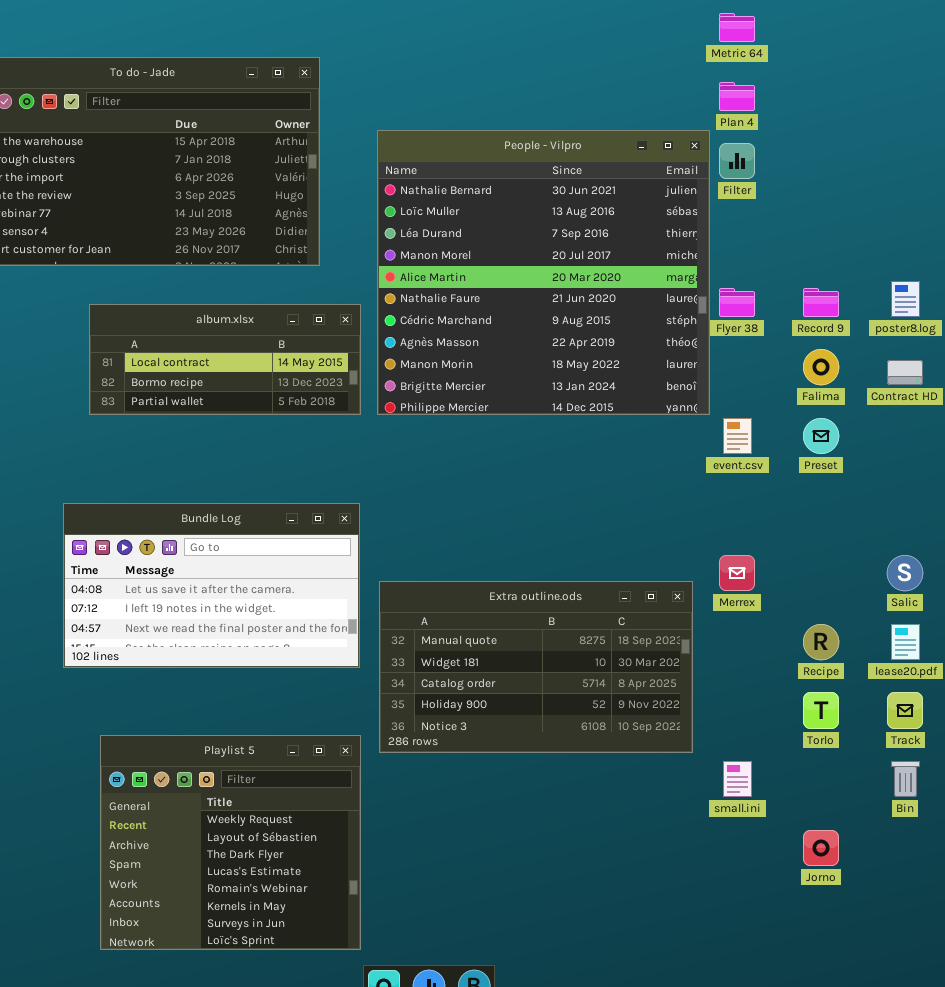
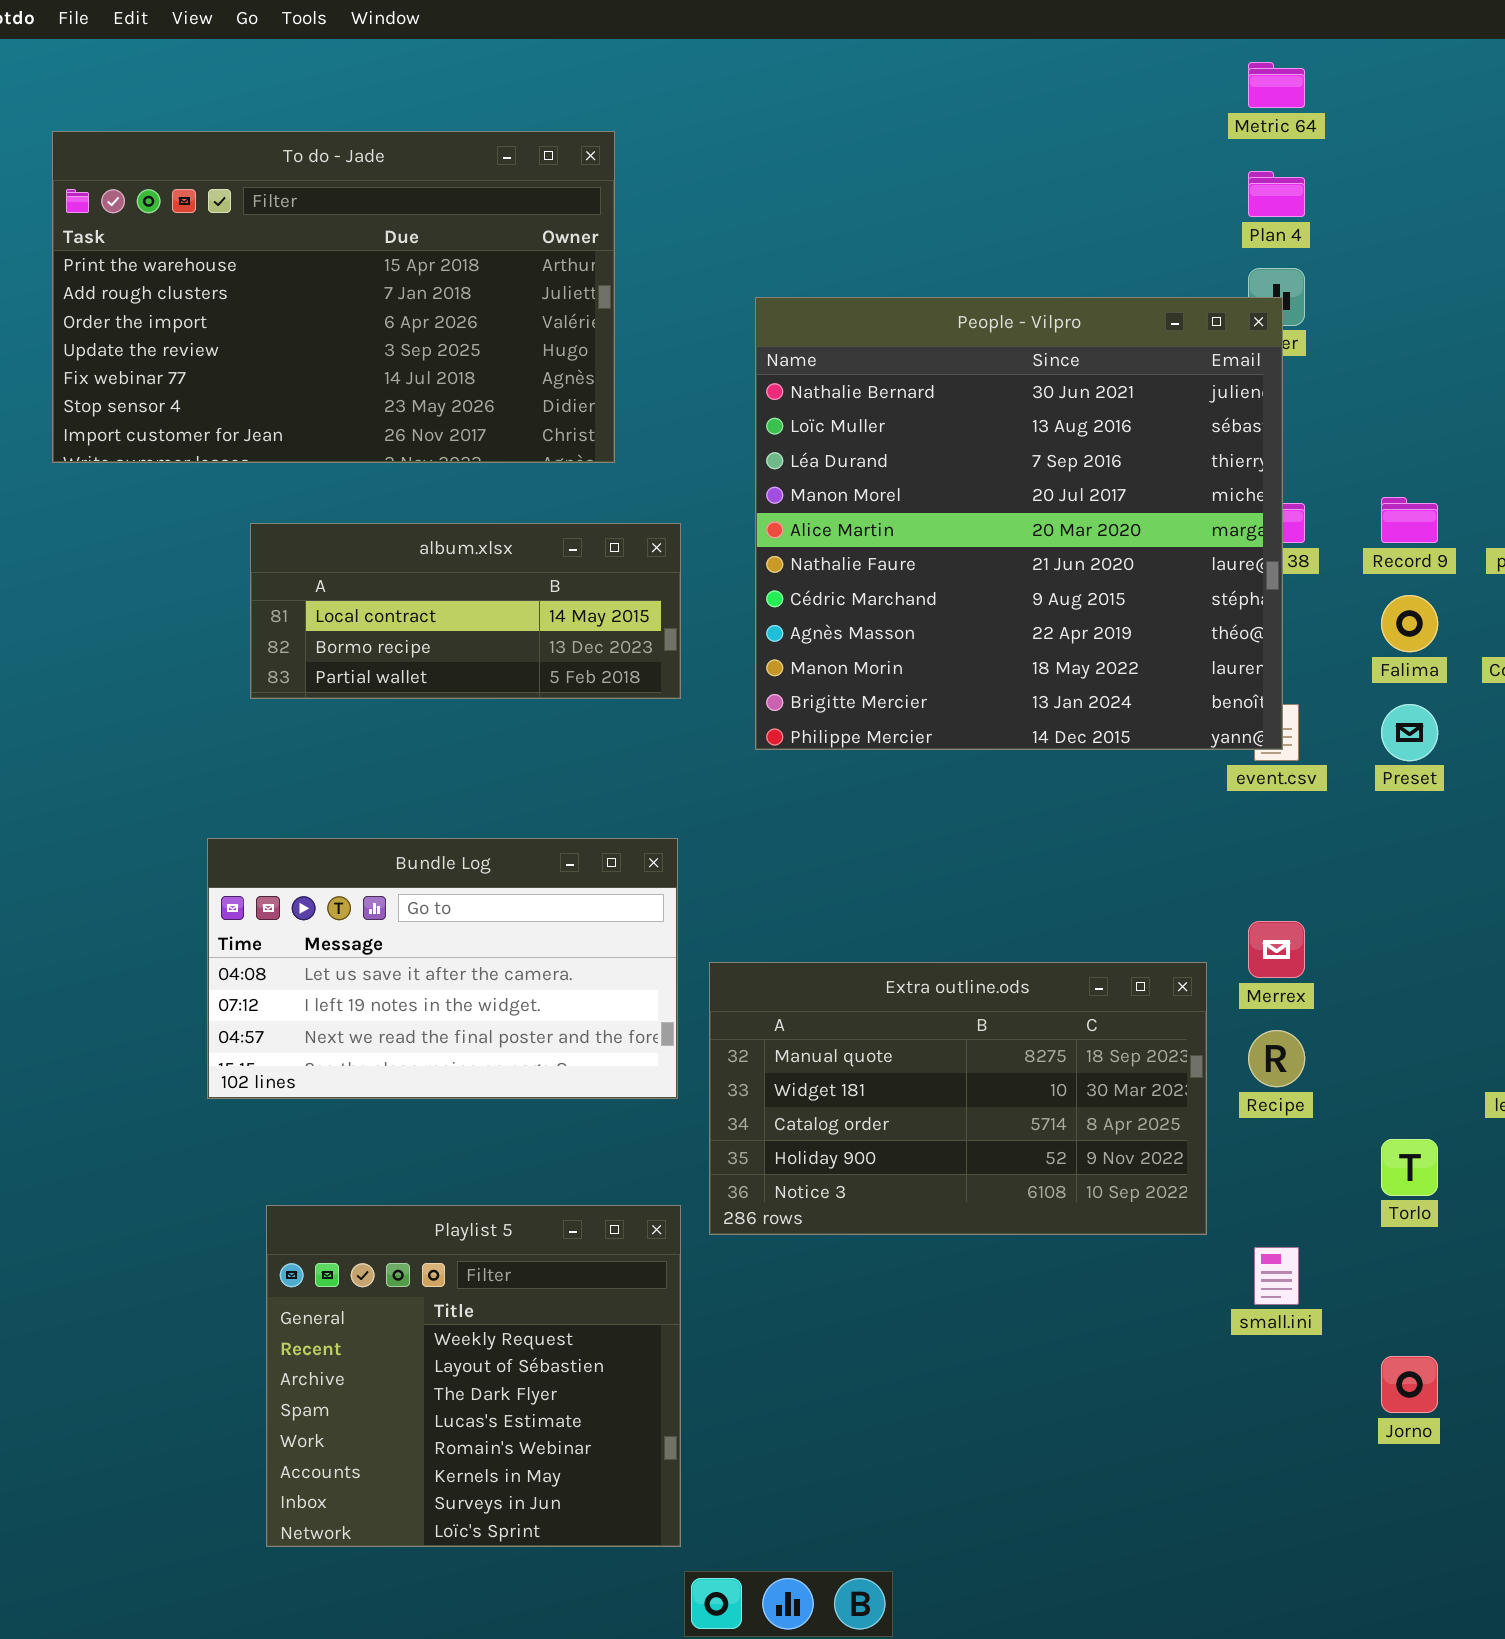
People - Vilpro: [377,130,710,415] -> [755,297,1283,750], moved
Recipe: [803,624,839,660] -> [1248,1030,1305,1087], moved

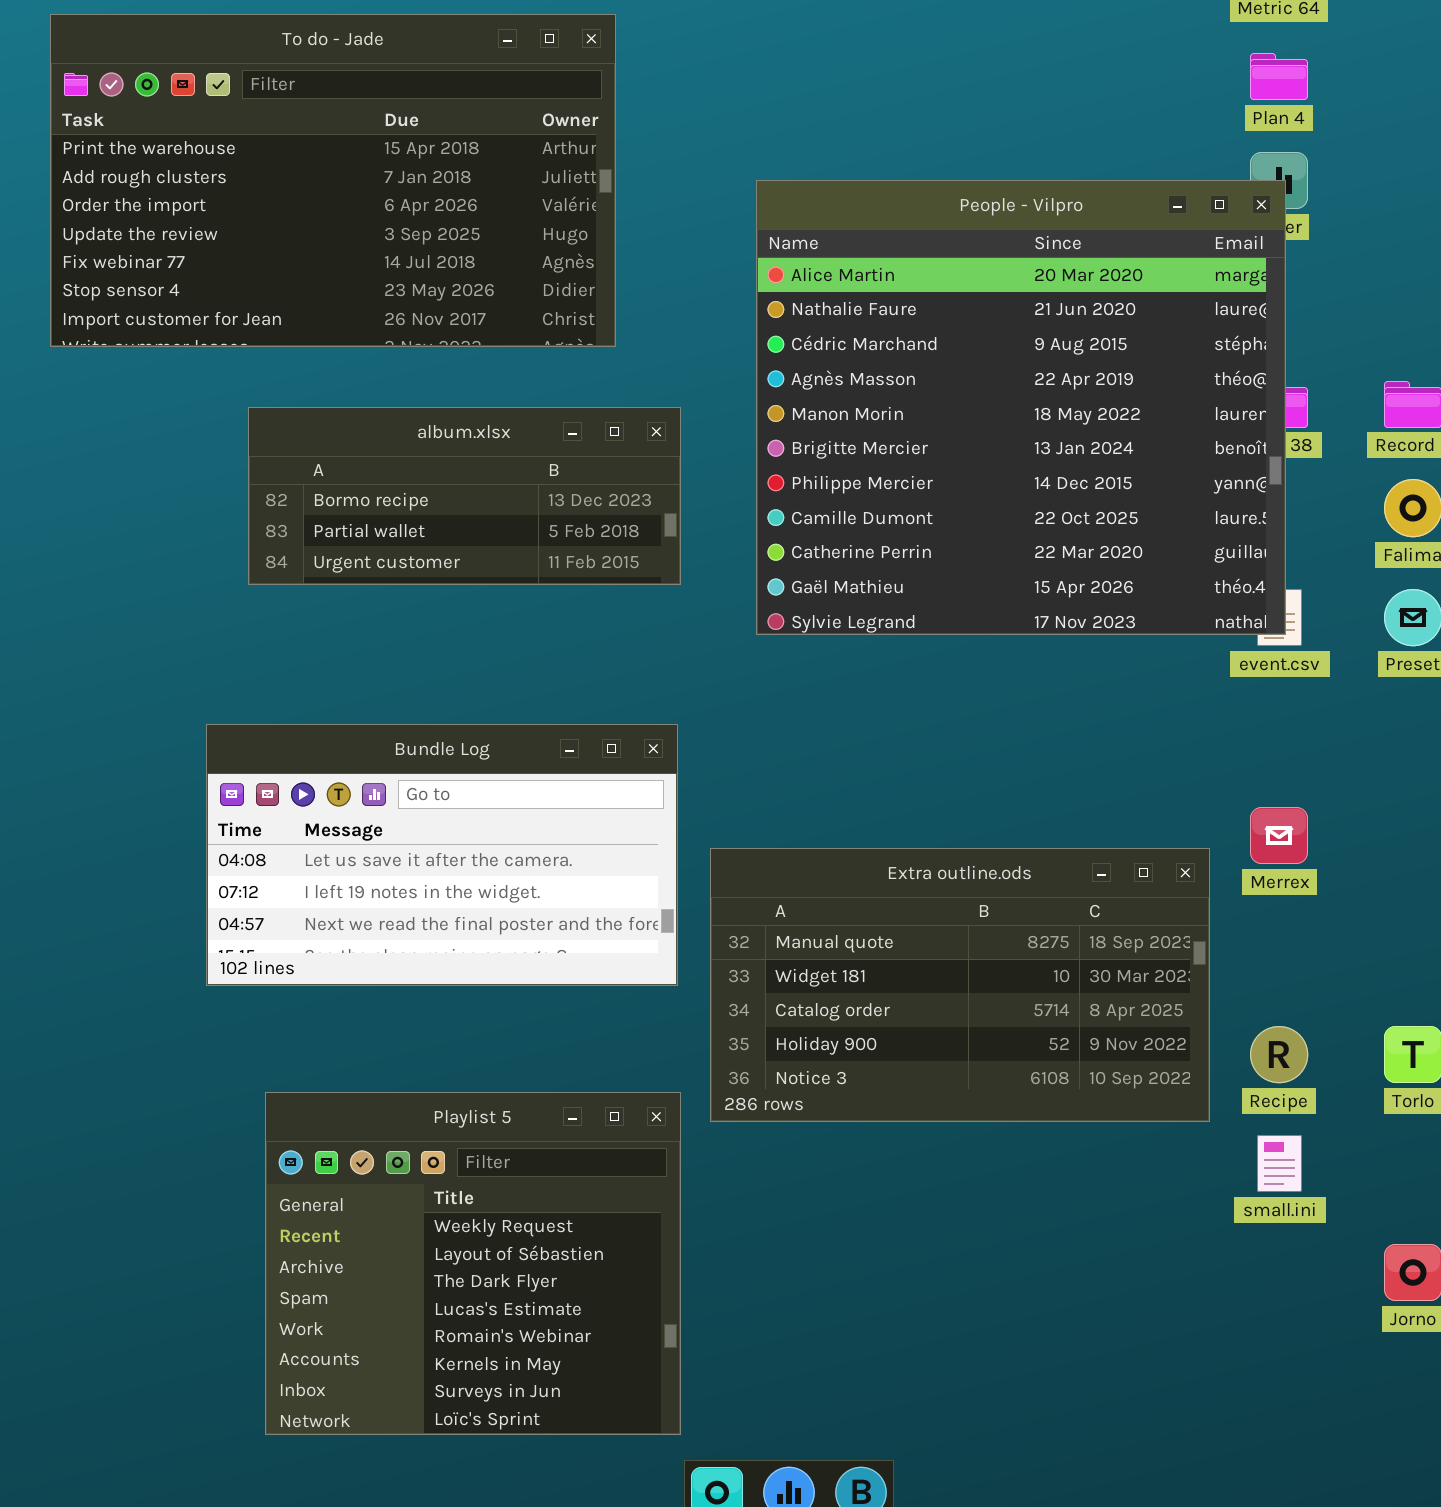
People - Vilpro: [755,297,1283,750] -> [756,180,1286,635], scrolled down 4 rows
album.xlsx: [250,523,681,699] -> [248,407,681,585], scrolled down 1 row
Recipe: [1248,1030,1305,1087] -> [1250,1026,1308,1083], moved

